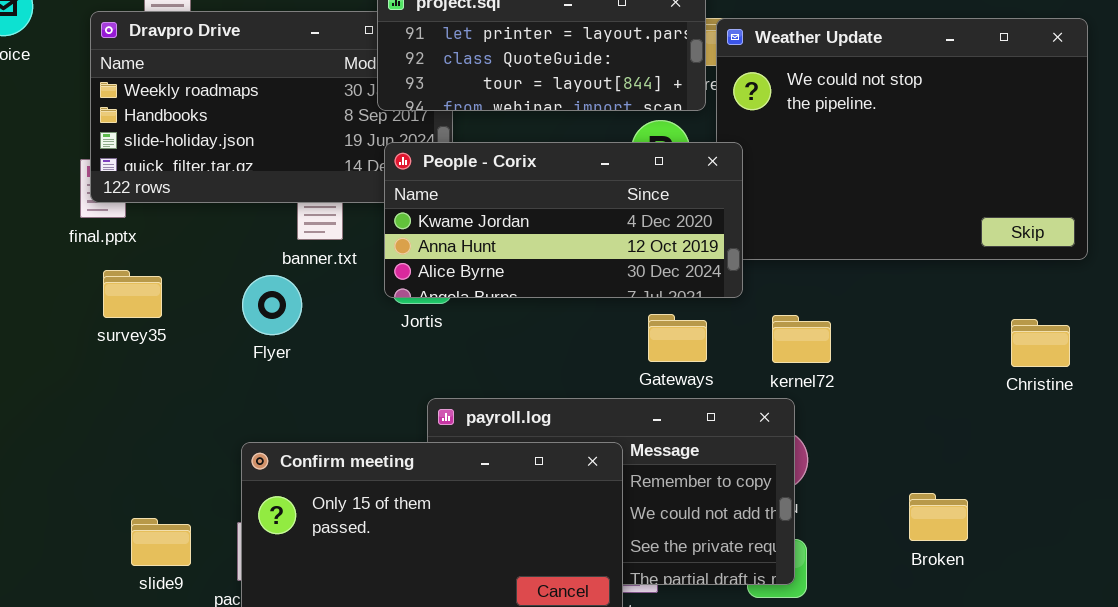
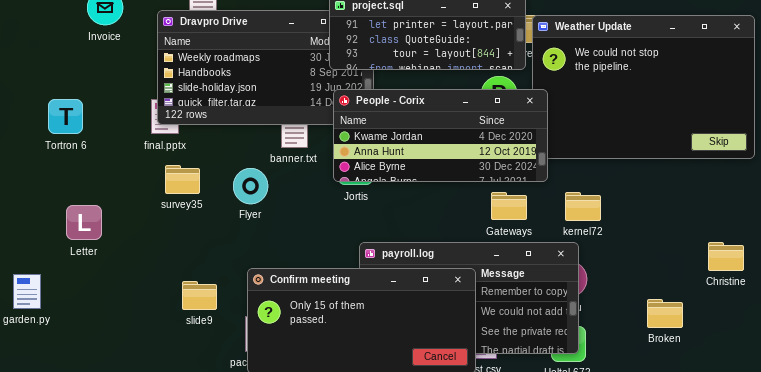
Flyer: [242,275,302,335] -> [233,168,268,204], moved
Christine: [1011,319,1070,367] -> [708,242,744,271], moved
slide9: [131,518,191,566] -> [182,281,217,310], moved

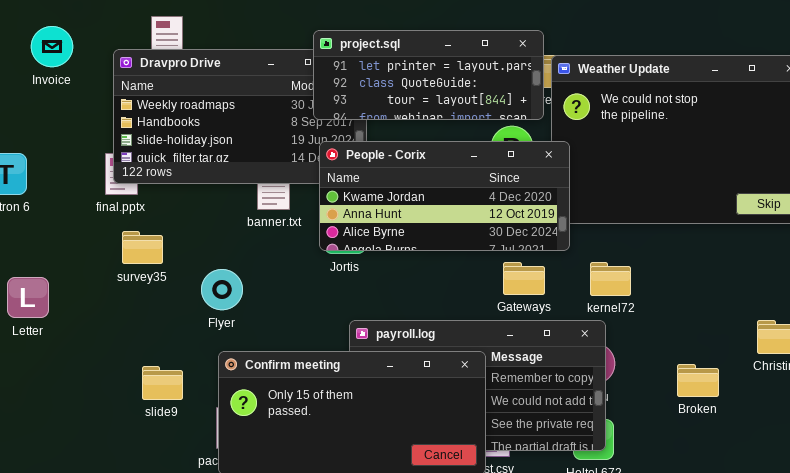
Flyer: [233,168,268,204] -> [201,269,243,310], moved
Broken: [647,299,683,328] -> [677,364,719,397], moved

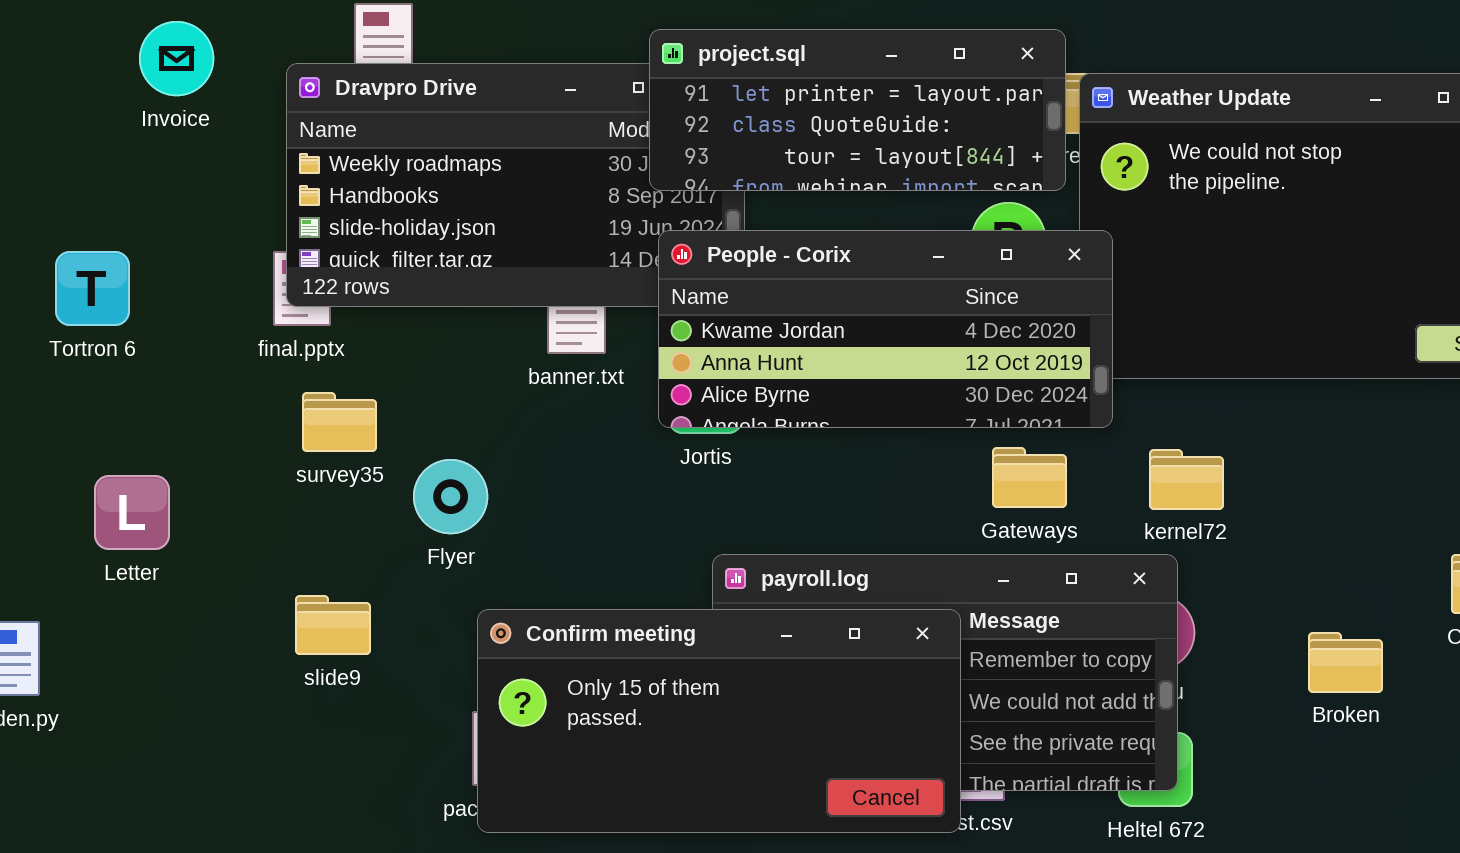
Flyer: [201,269,243,310] -> [413,459,488,534], moved
slide9: [142,366,183,400] -> [295,595,371,655], moved

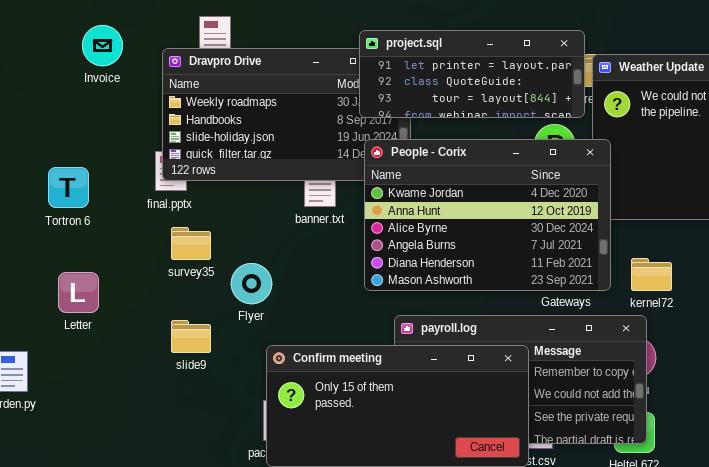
People - Corix: [658,230,1113,428] -> [364,139,611,291], resized
Tortron 6: [55,251,130,326] -> [48,167,89,208], moved
slide9: [295,595,371,655] -> [171,320,211,353], moved

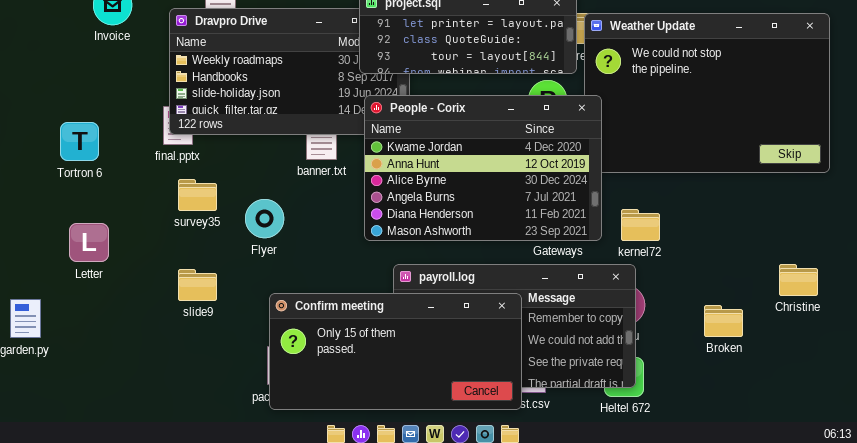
Flyer: [231,263,272,304] -> [245,199,284,238], moved

